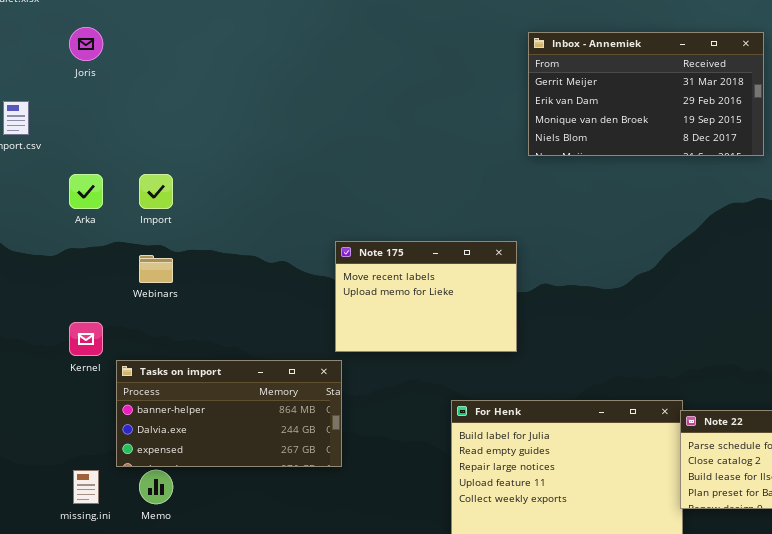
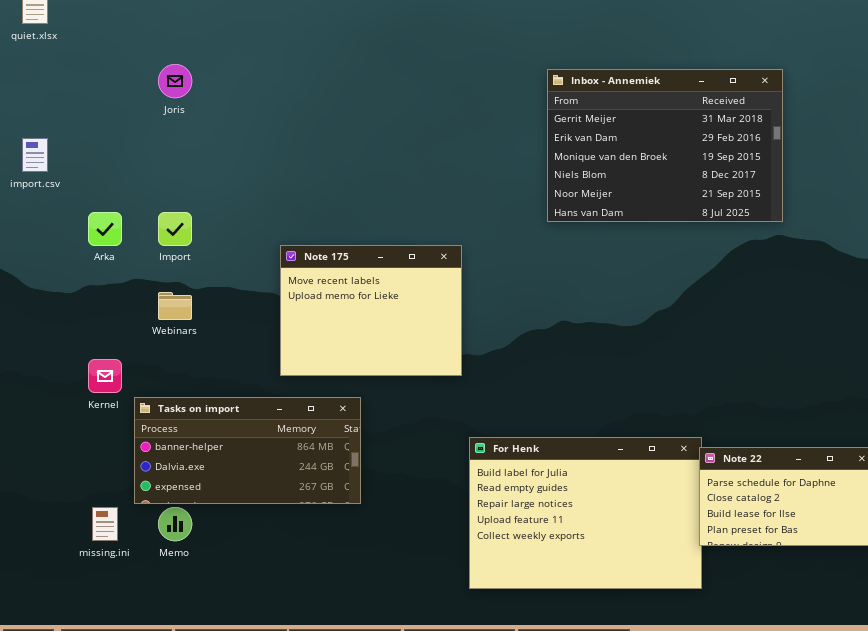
Joris: [69,27,103,61] -> [158,64,192,98], moved
Inbox - Annemiek: [528,32,764,156] -> [547,69,783,222], resized
Note 175: [335,241,517,352] -> [280,245,462,376], moved, resized

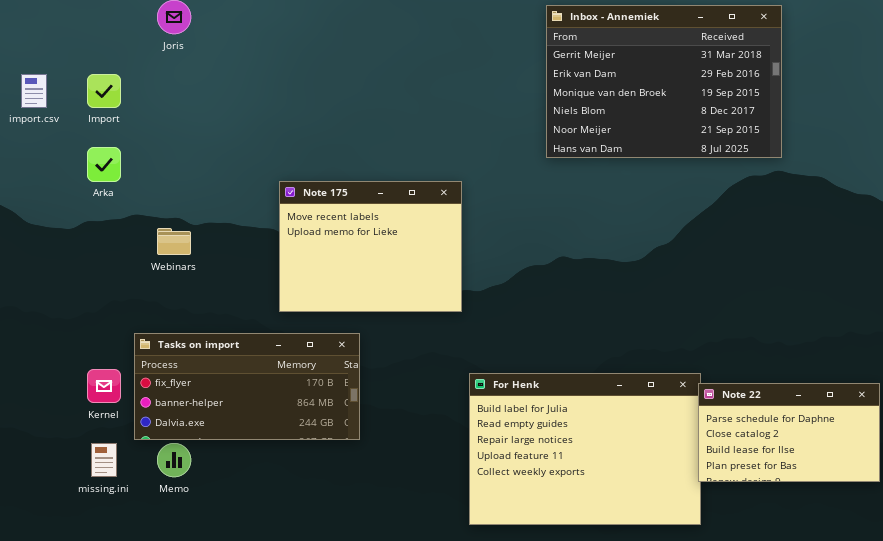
Import: [158,212,192,246] -> [87,74,121,108], moved
Kernel: [88,359,122,393] -> [87,369,121,403], moved
Tasks on import: [134,397,361,504] -> [134,333,360,440], scrolled up 1 row

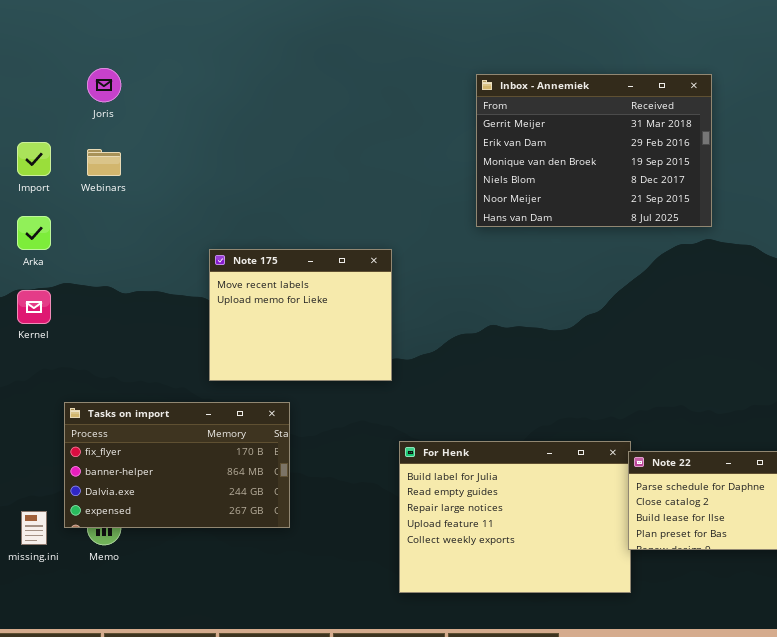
Webinars: [157,228,191,255] -> [87,149,121,176], moved
Tasks on import: [134,333,360,440] -> [64,402,290,528], resized
Kernel: [87,369,121,403] -> [17,290,51,324], moved

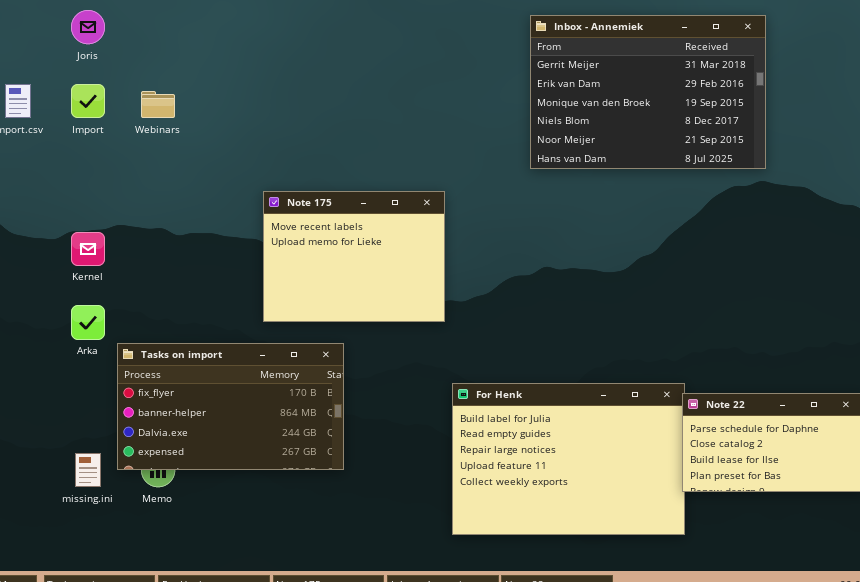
Joris: [87,68,121,102] -> [71,10,105,44], moved
Arka: [17,216,51,250] -> [71,305,105,340], moved

